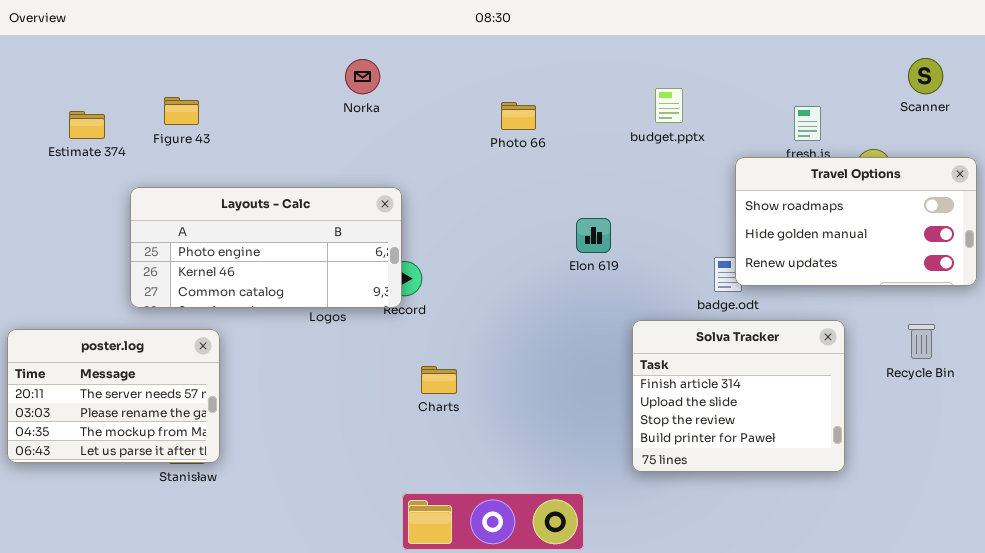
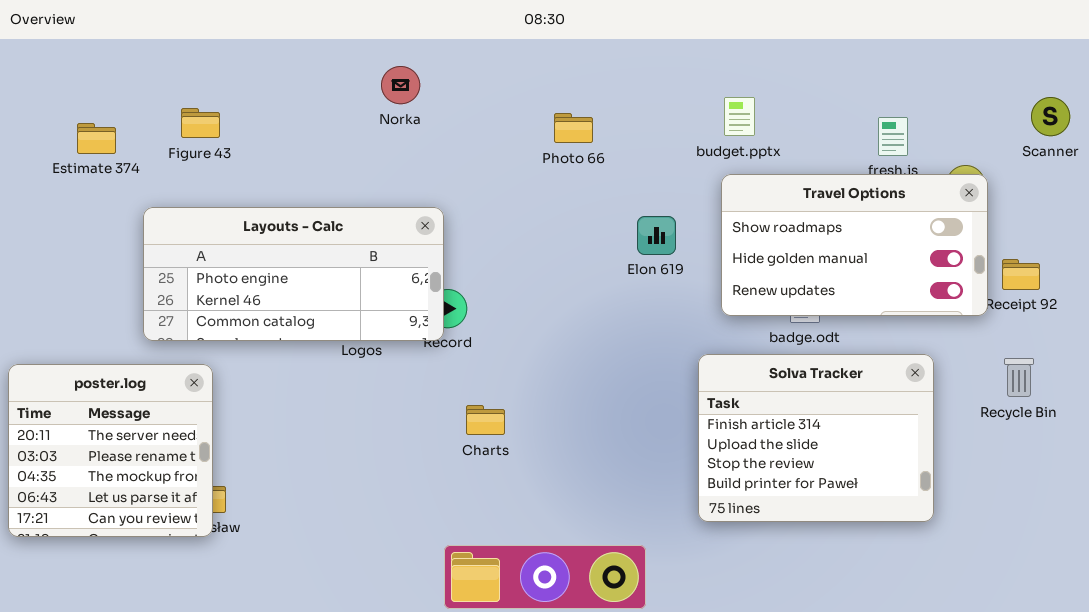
Scanner: [908,58,943,94] -> [1031,97,1070,136], moved
Travel Options: [735,157,977,286] -> [721,174,988,316], moved
Elon 619: [576,218,611,253] -> [637,216,676,255], moved
poster.log: [7,329,220,463] -> [8,364,213,537], resized

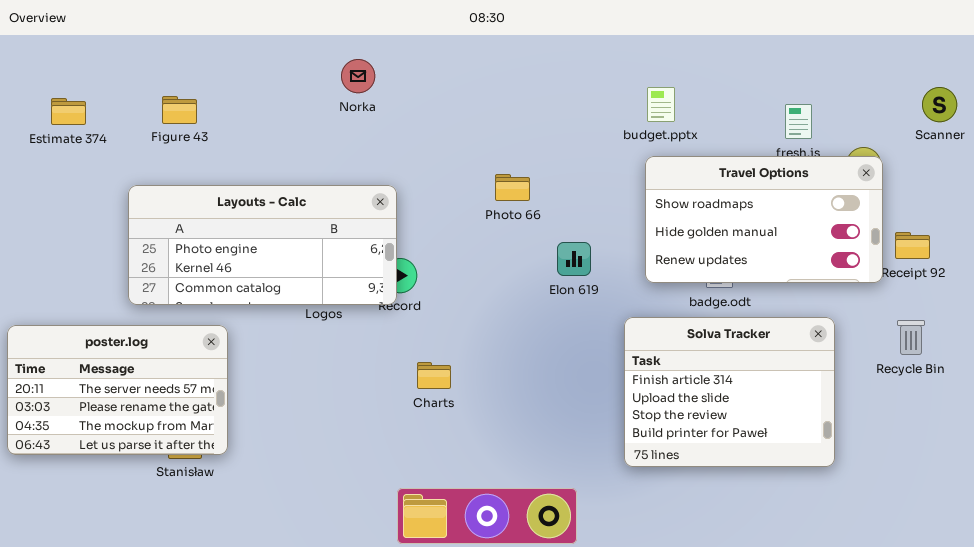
Photo 66: [554,113,593,143] -> [495,174,530,201], moved
Estimate 374: [77,123,116,154] -> [51,98,86,125], moved
Elon 619: [637,216,676,255] -> [557,242,591,276], moved
poster.log: [8,364,213,537] -> [7,325,228,455], resized

